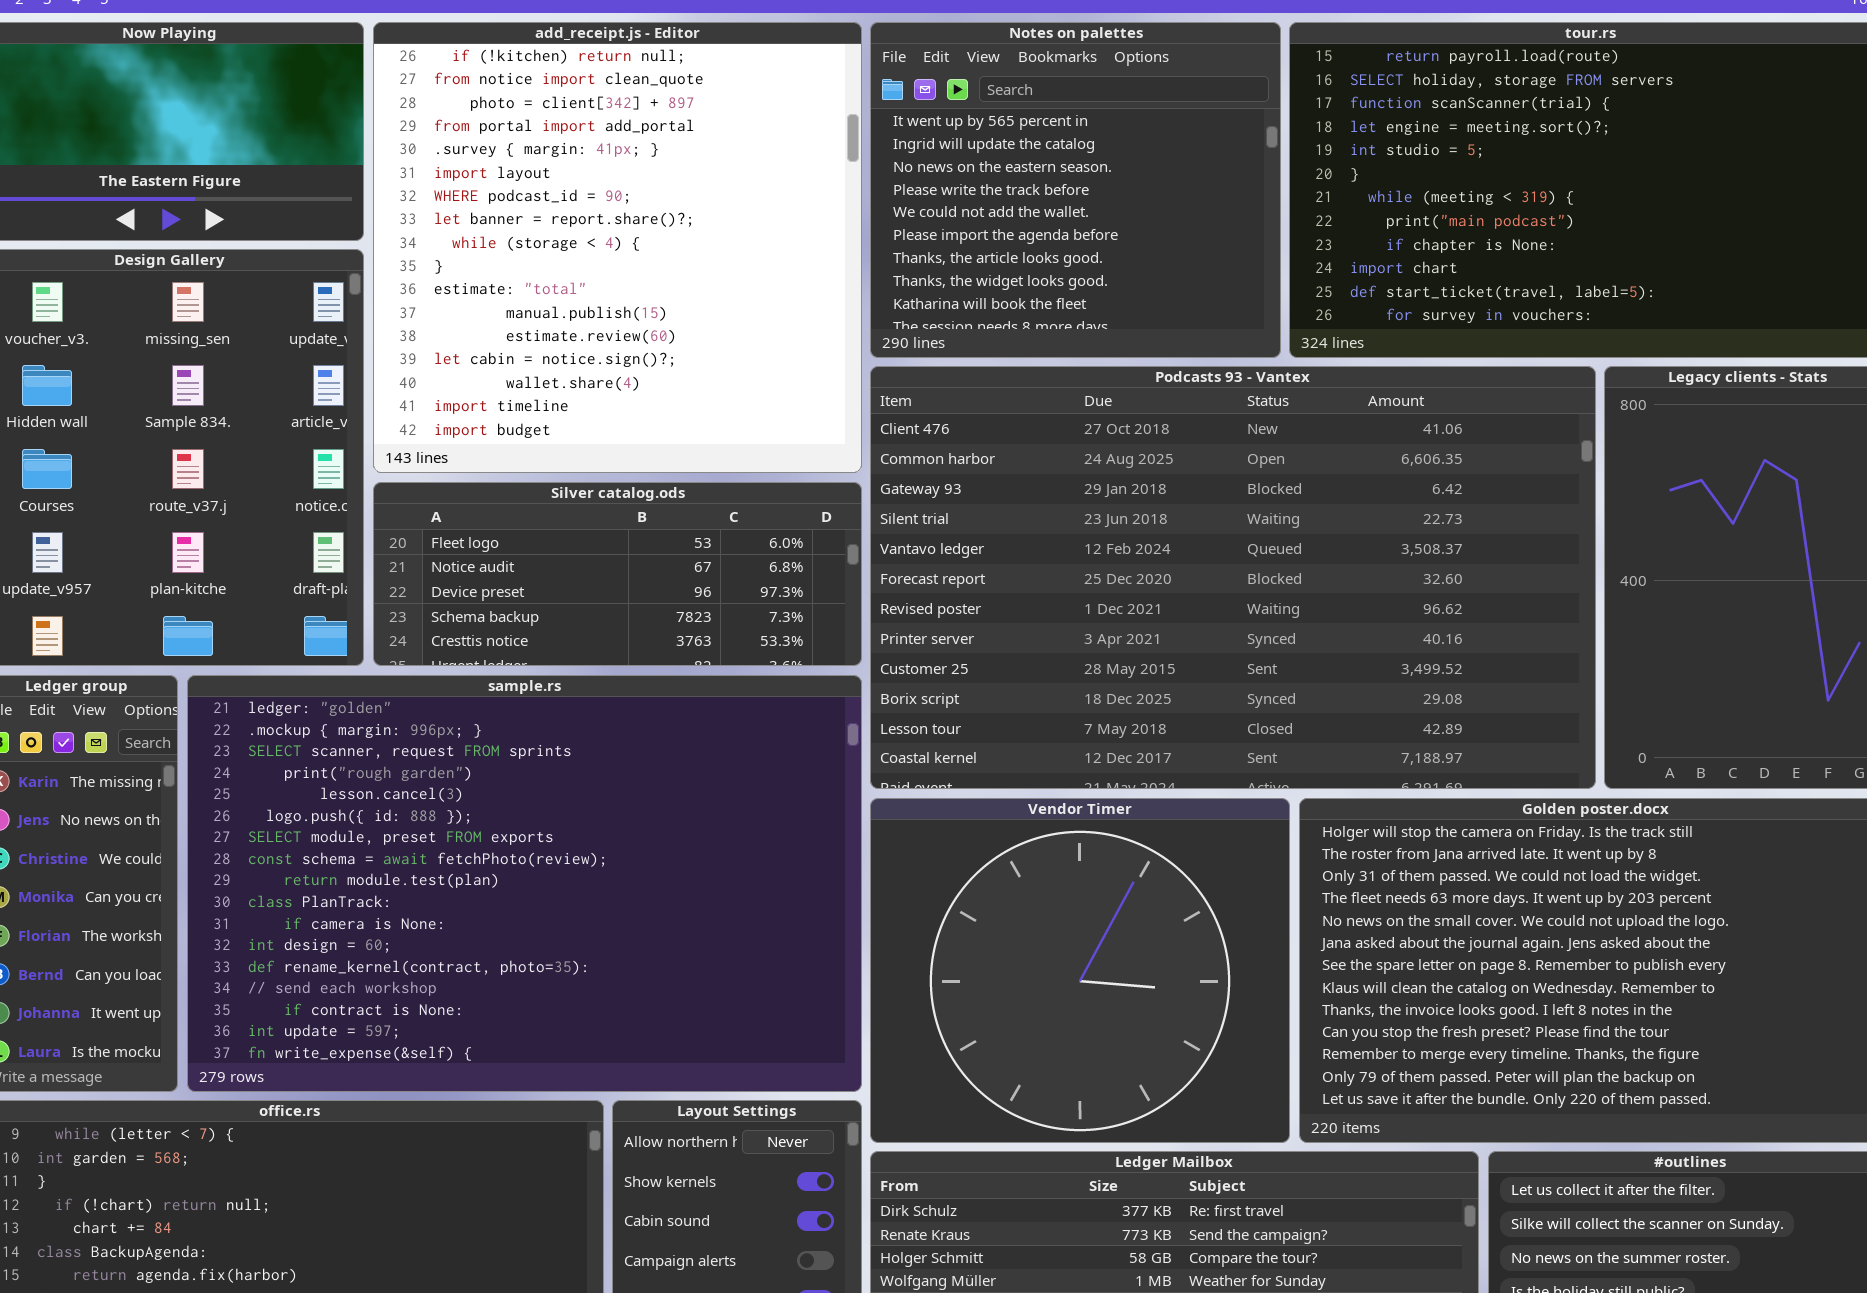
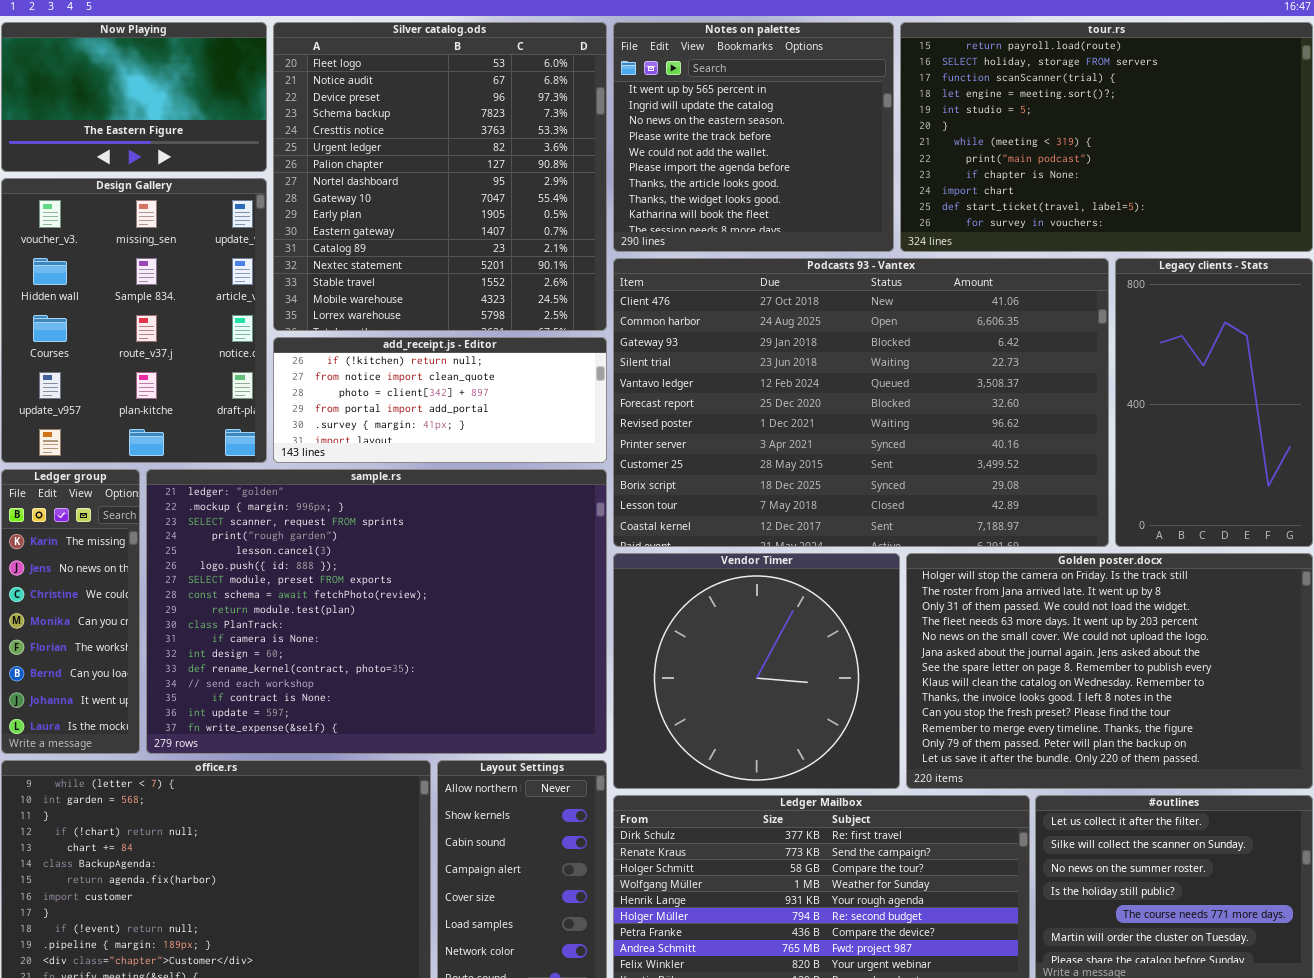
add_receipt.js - Editor: [373,22,862,473] -> [273,337,607,463], moved, resized
Silver catalog.ods: [373,482,862,666] -> [273,22,607,331], moved, resized

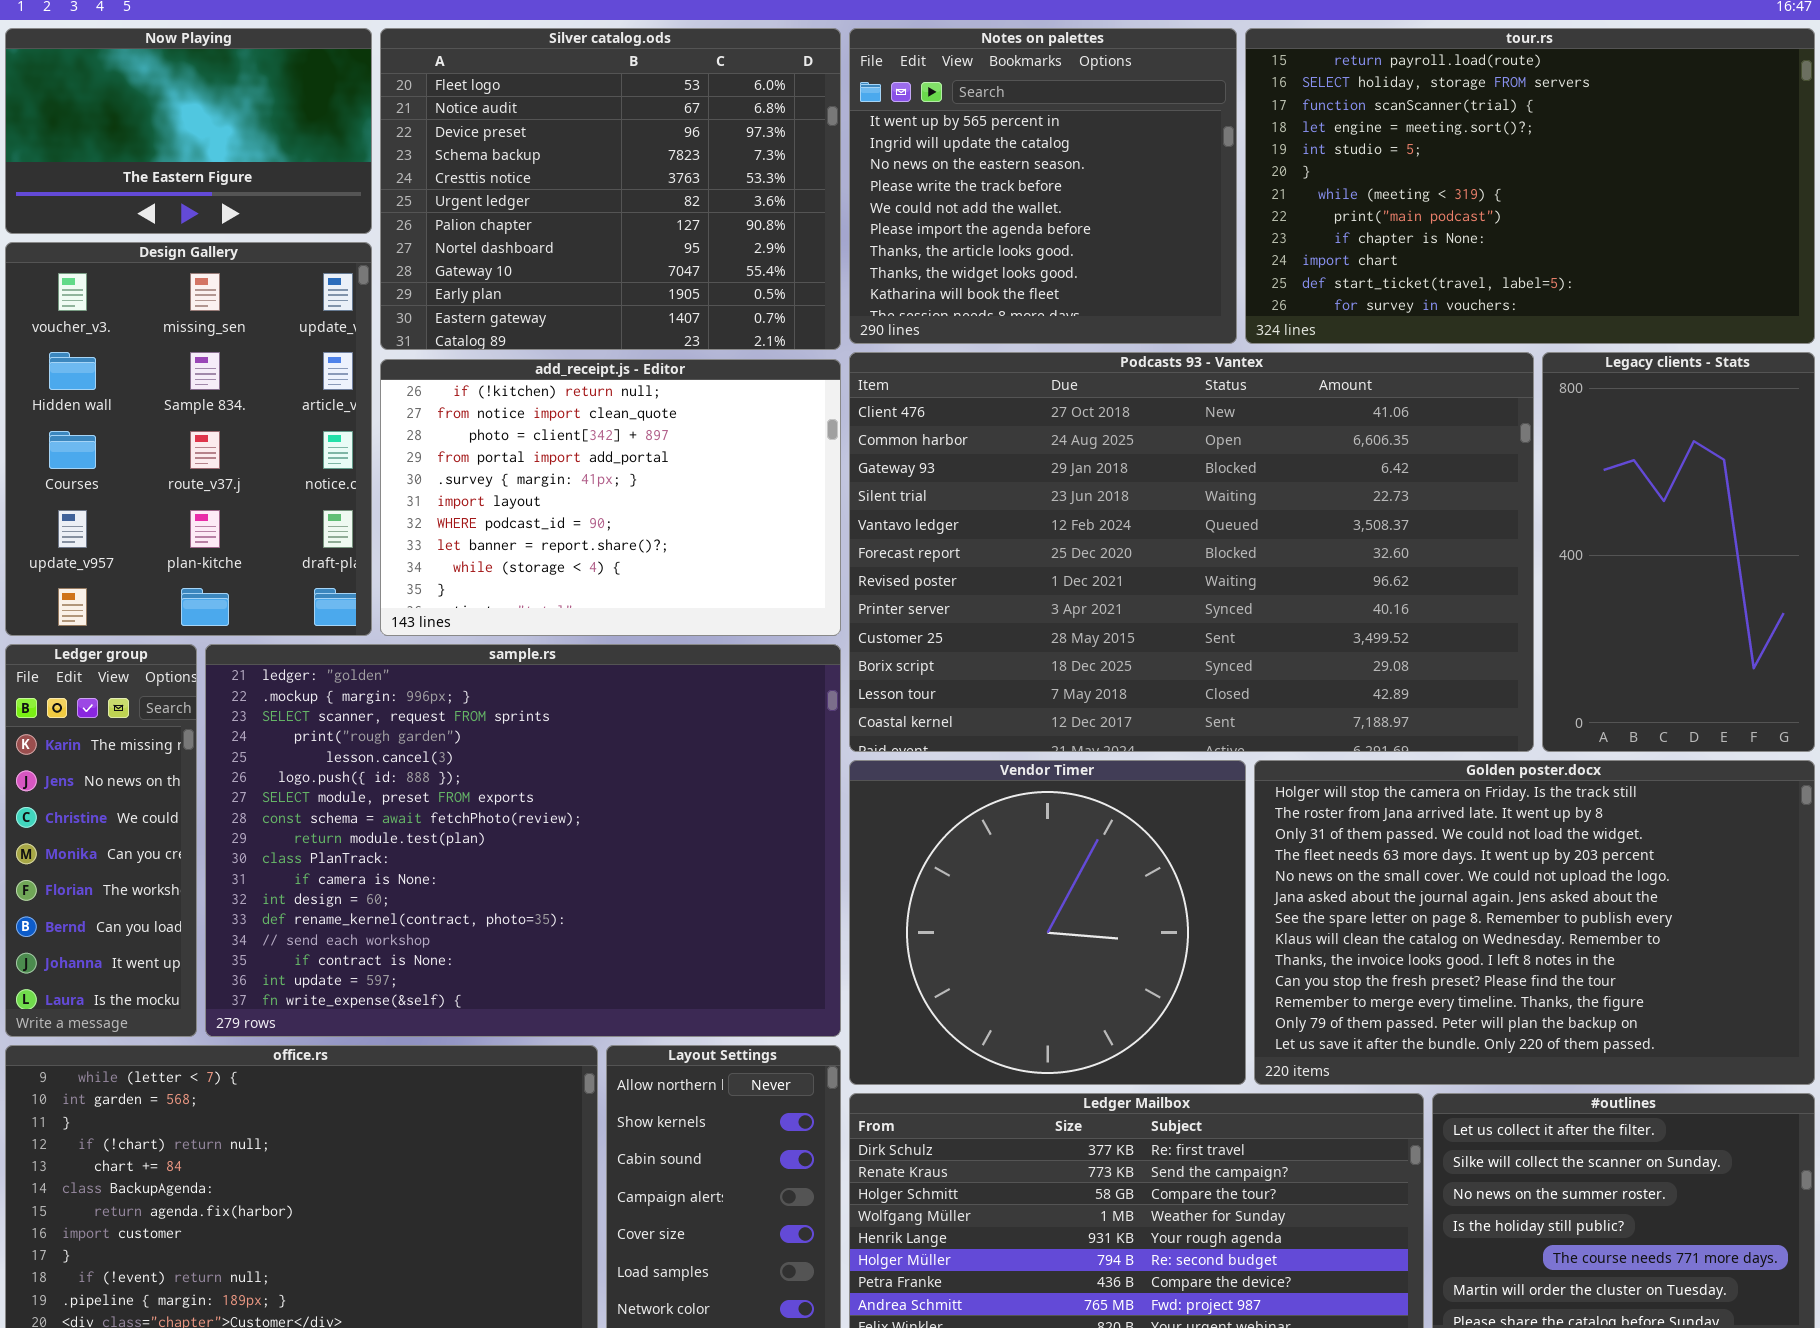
Silver catalog.ods: [273,22,607,331] -> [380,28,841,350], resized
add_receipt.js - Editor: [273,337,607,463] -> [380,359,841,636], resized

